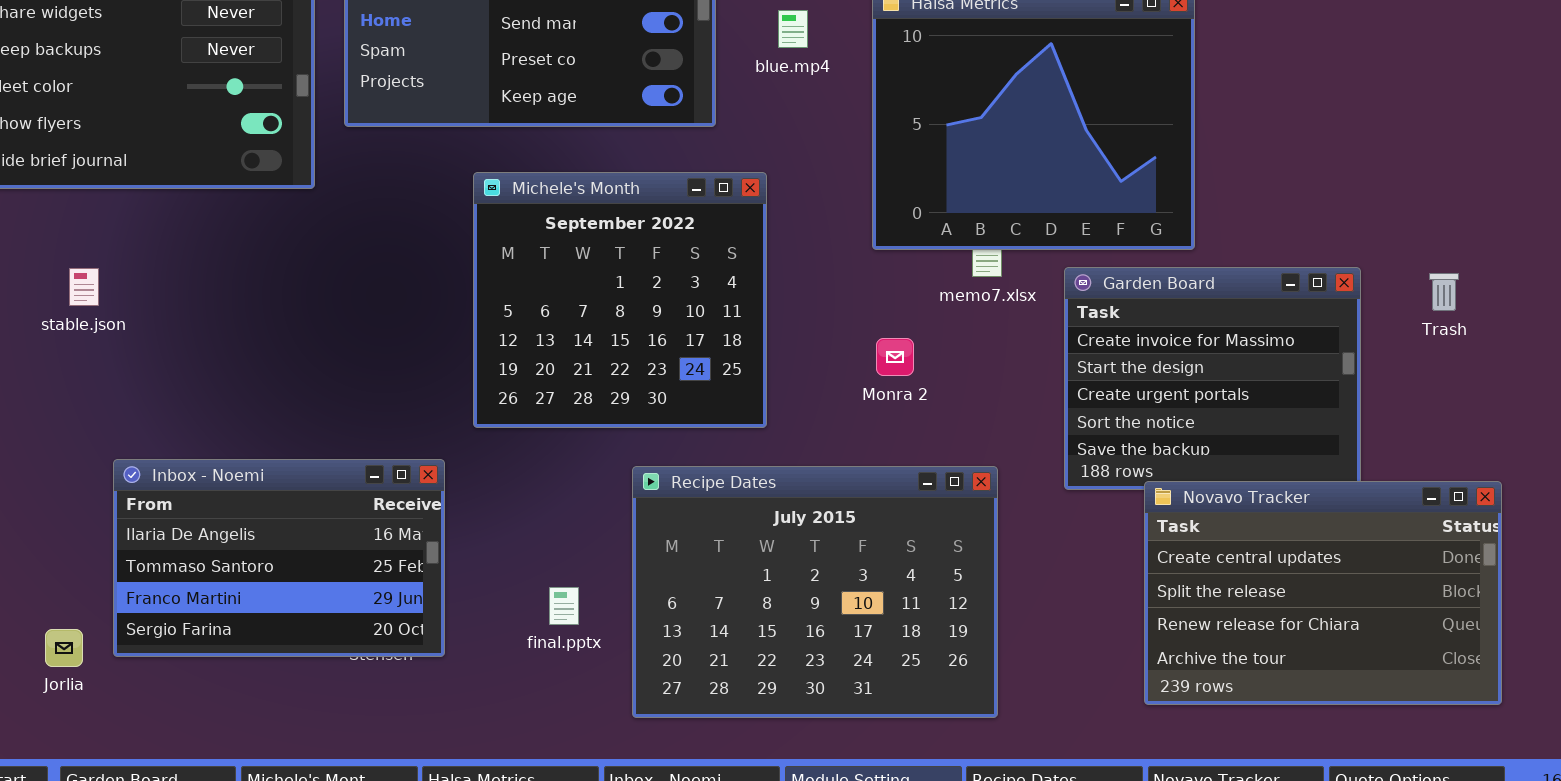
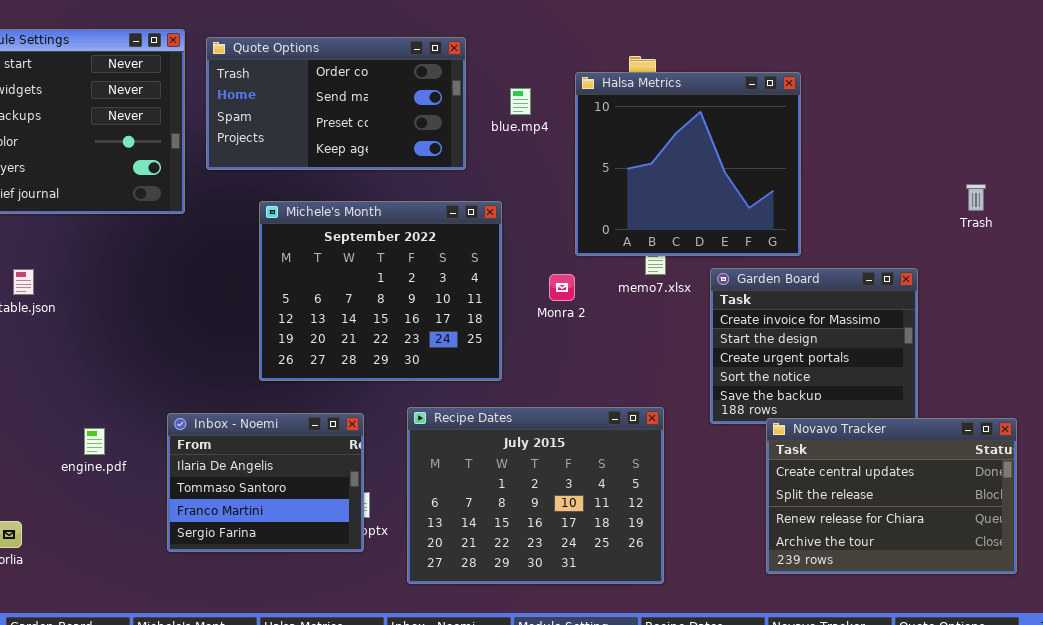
Michele's Month: [473,172,767,428] -> [259,201,502,381], resized
Trash: [1429,273,1459,311] -> [966,184,986,211], moved
Monra 2: [876,338,914,376] -> [549,274,575,301], moved
Inbox - Noemi: [113,459,445,657] -> [167,413,364,552], moved, resized

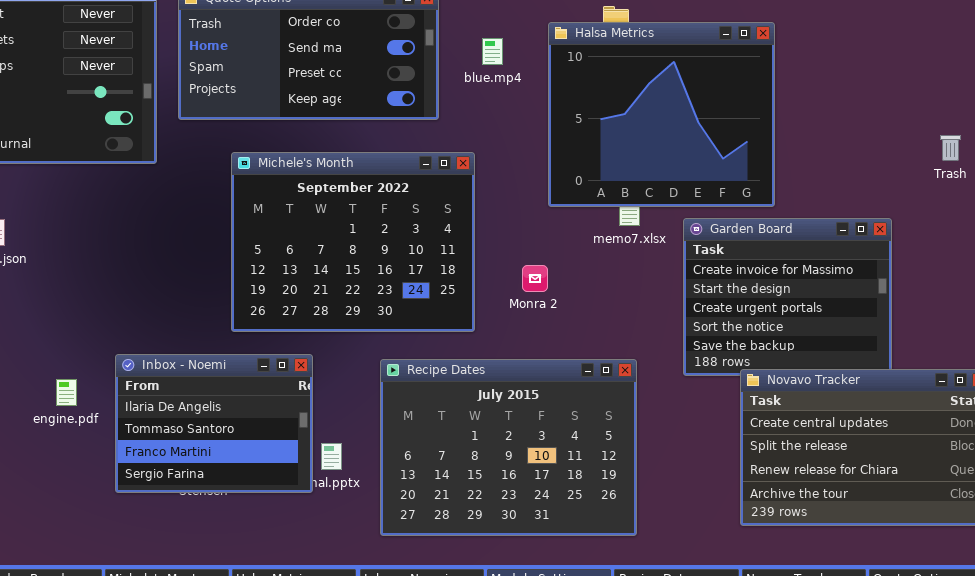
Monra 2: [549,274,575,301] -> [522,265,548,292], moved
Inbox - Noemi: [167,413,364,552] -> [115,354,313,493], moved

